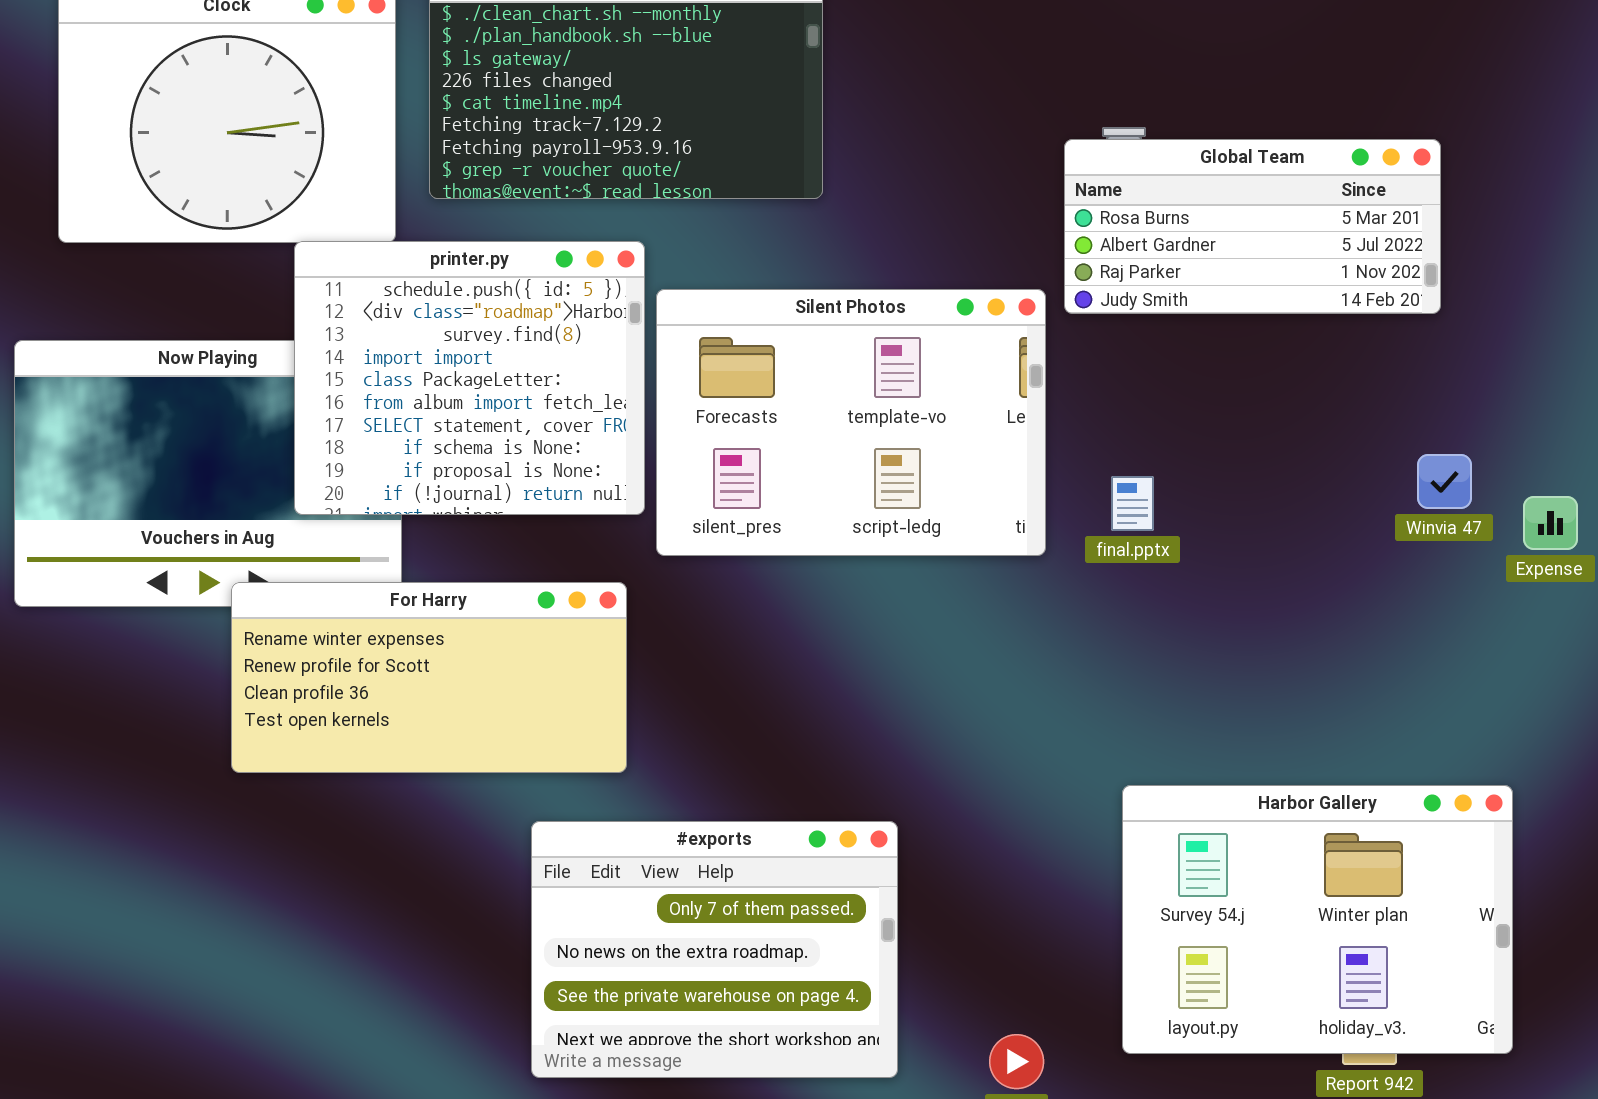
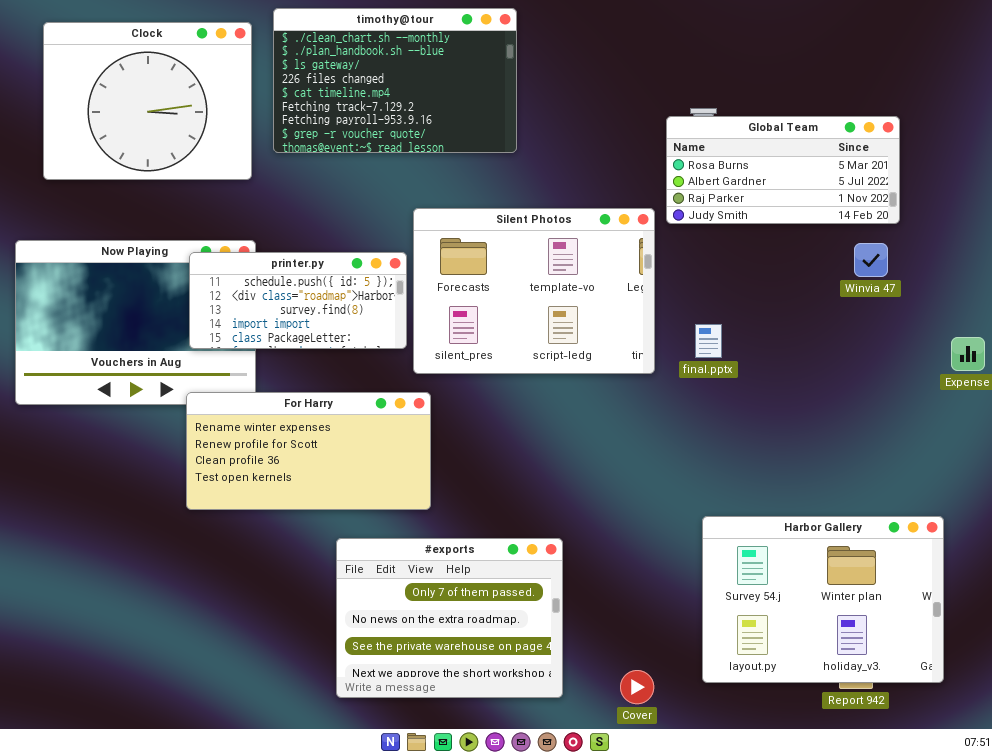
printer.py: [294,241,645,515] -> [189,252,407,349], resized
Winvia 47: [1417,454,1472,509] -> [854,243,888,277], moved
For Harry: [231,582,627,773] -> [186,392,431,510], moved

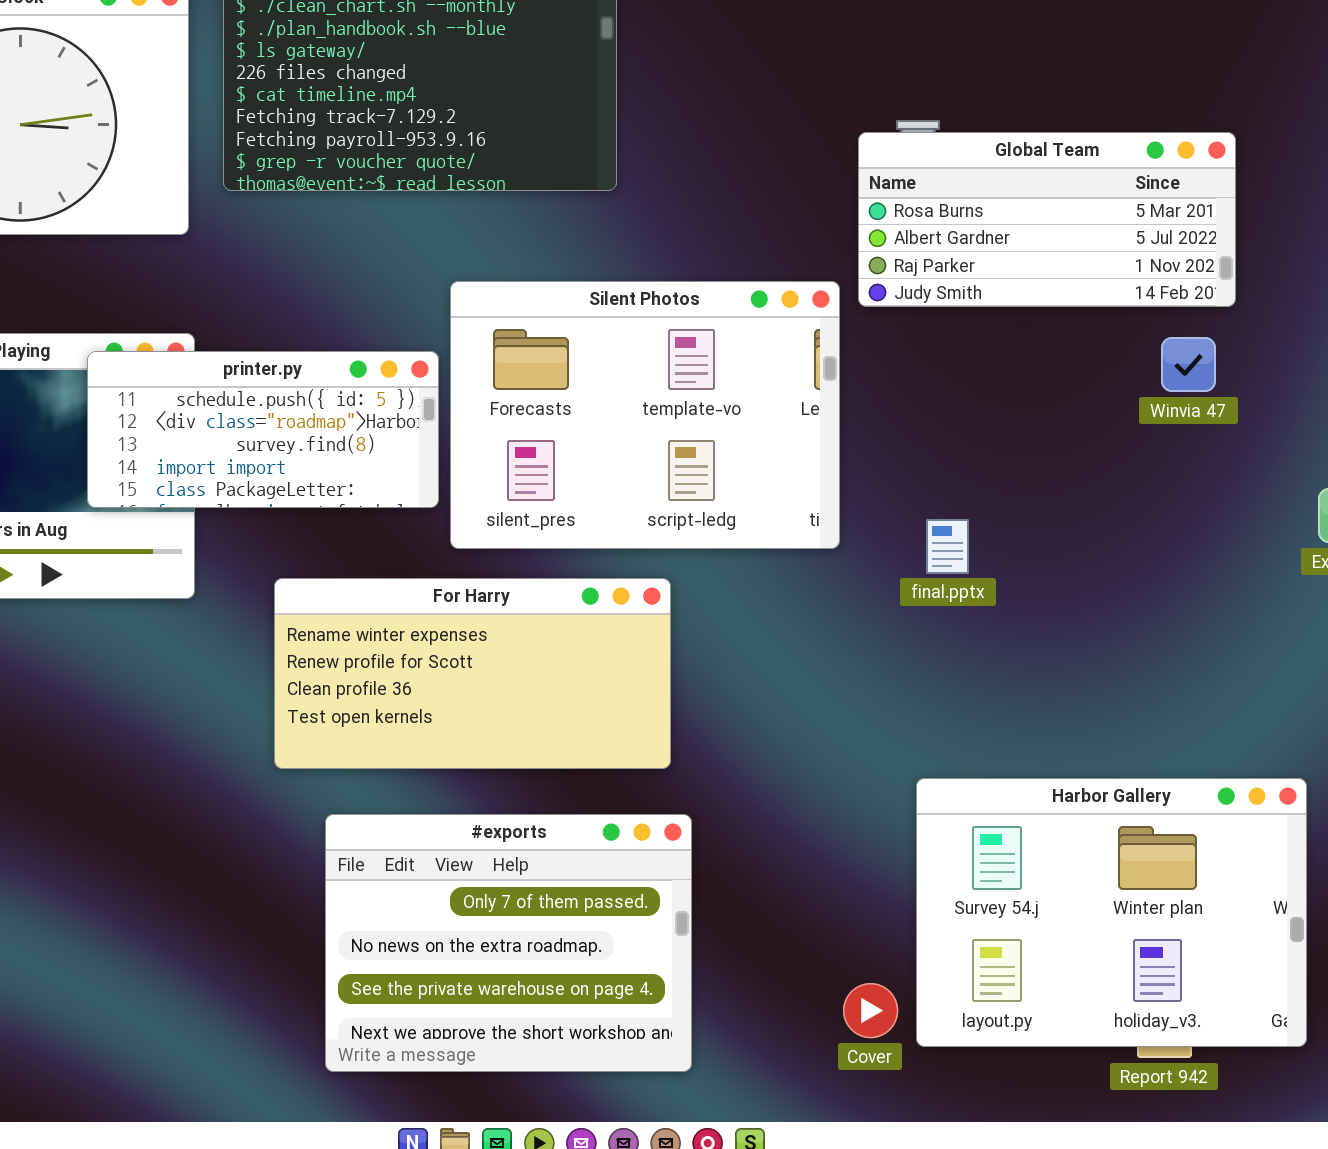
final.pptx: [695,324,722,358] -> [926,519,969,574], moved
For Harry: [186,392,431,510] -> [274,578,671,769], moved
Cover: [620,670,654,704] -> [843,983,898,1038], moved

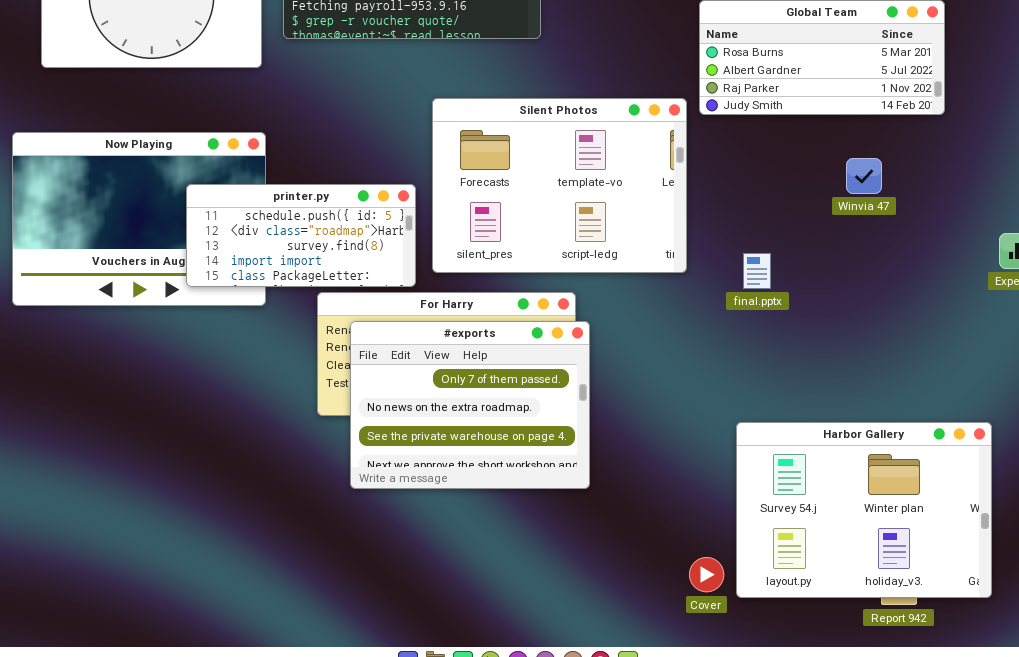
Winvia 47: [1161,337,1216,392] -> [846,158,882,194], moved
printer.py: [87,351,439,508] -> [186,184,416,287], moved
#exports: [325,814,692,1072] -> [350,321,590,489], moved

